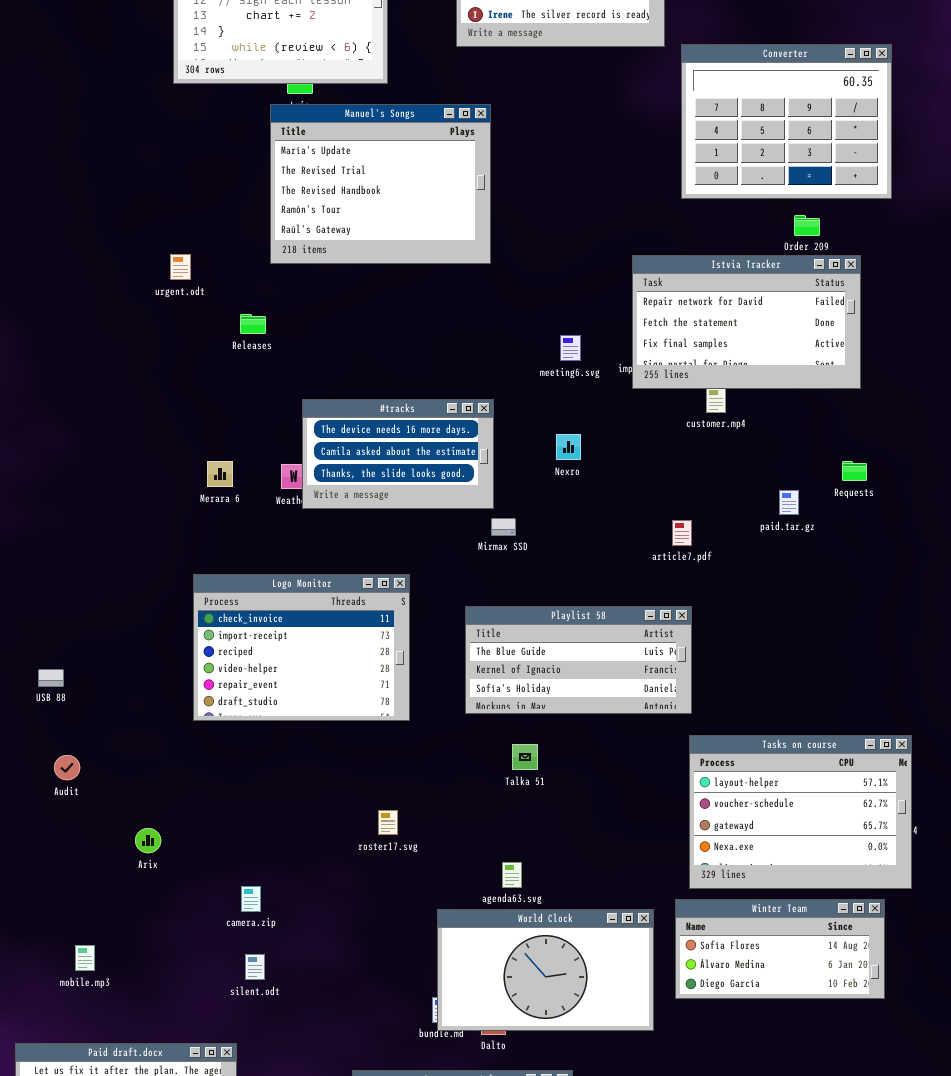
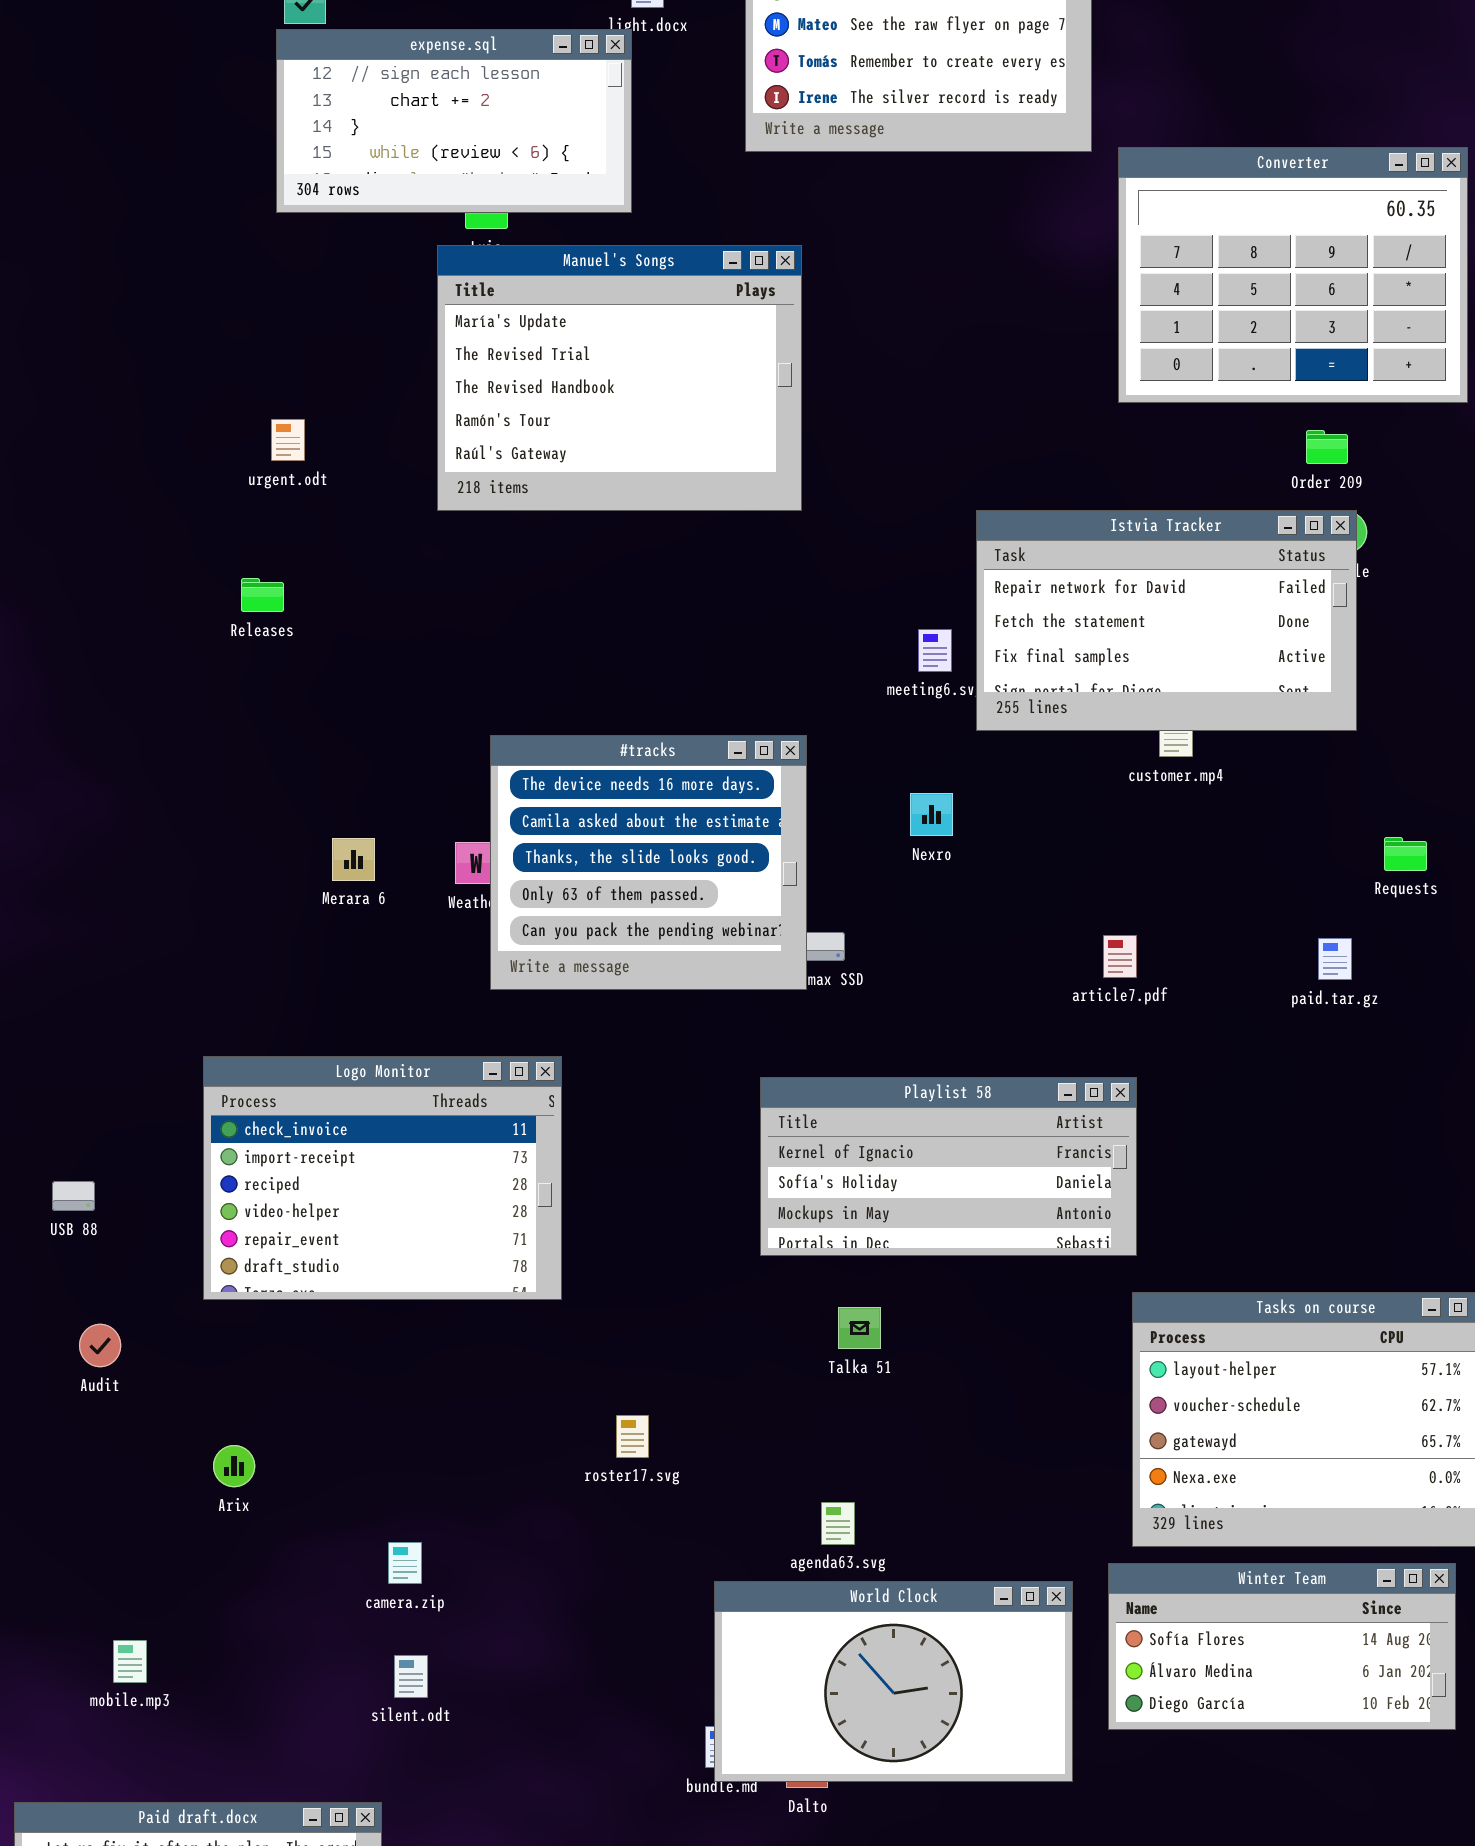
urgent.odt: [170,254,191,280] -> [271,419,305,461], moved
Istvia Tracker: [632,255,861,389] -> [976,510,1357,731], moved
Releases: [240,314,266,334] -> [241,578,284,612], moved
#tracks: [302,399,494,509] -> [490,735,807,990], resized
paid.tar.gz: [779,490,799,515] -> [1318,938,1352,980], moved
Logo Monitor: [193,574,410,721] -> [203,1056,562,1300], moved
Playlist 58: [465,606,692,714] -> [760,1077,1137,1256], scrolled down 1 row

